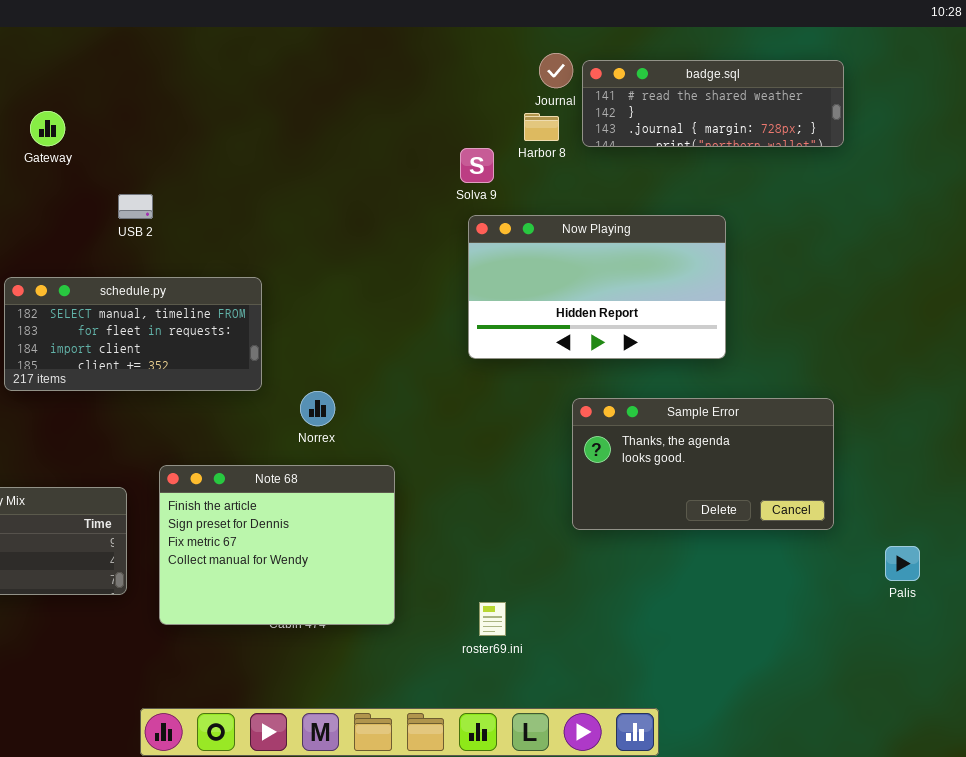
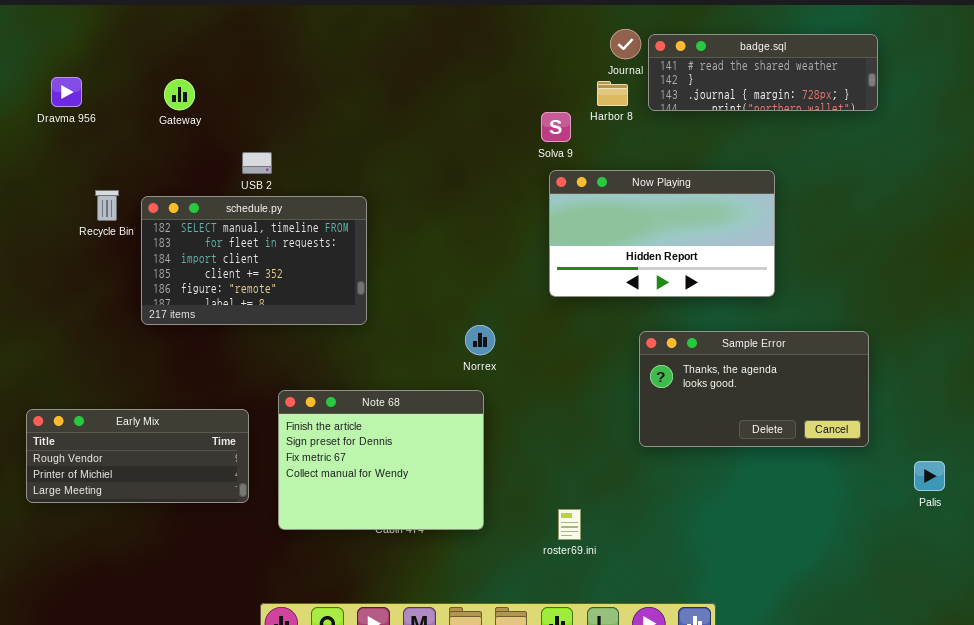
schedule.py: [4,277,262,391] -> [141,196,367,325], resized
Norrex: [300,391,335,426] -> [465,325,495,355], moved

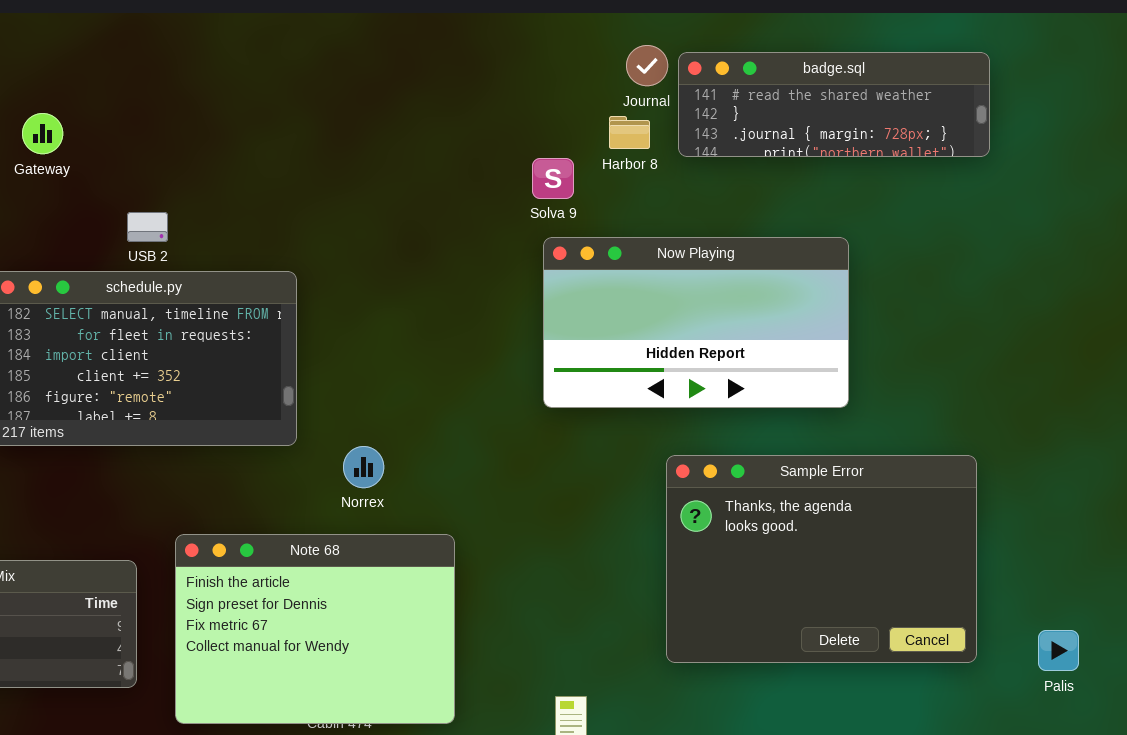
Norrex: [465,325,495,355] -> [343,446,384,488], moved
Sample Error: [639,331,869,447] -> [666,455,977,663], resized

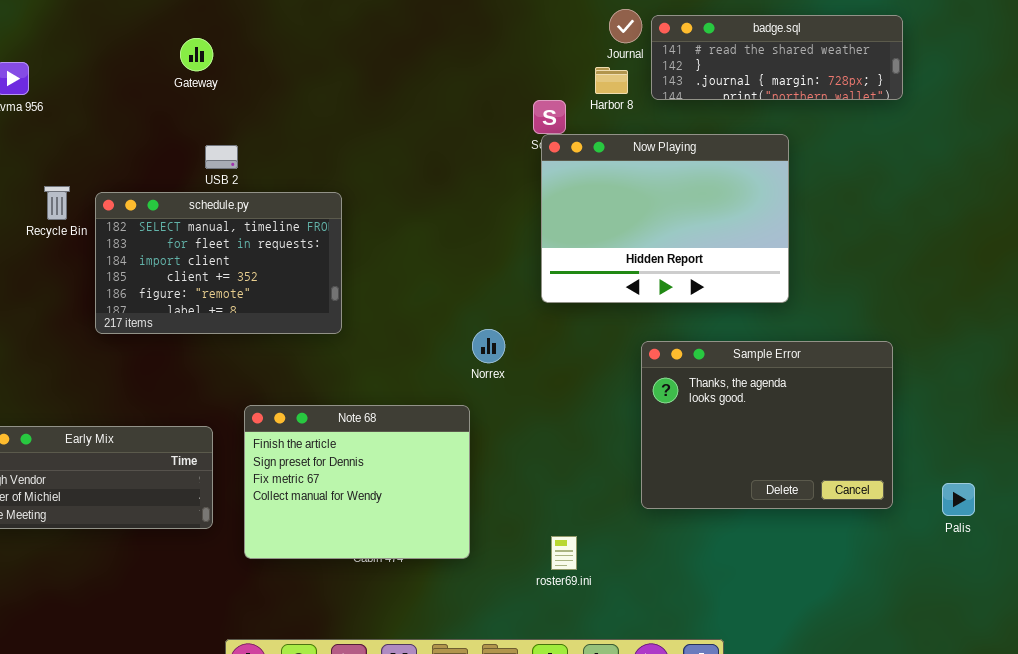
Gateway: [22,113,63,154] -> [180,38,213,71], moved
Now Playing: [543,237,849,408] -> [541,134,789,303], resized
Norrex: [343,446,384,488] -> [472,329,505,363], moved

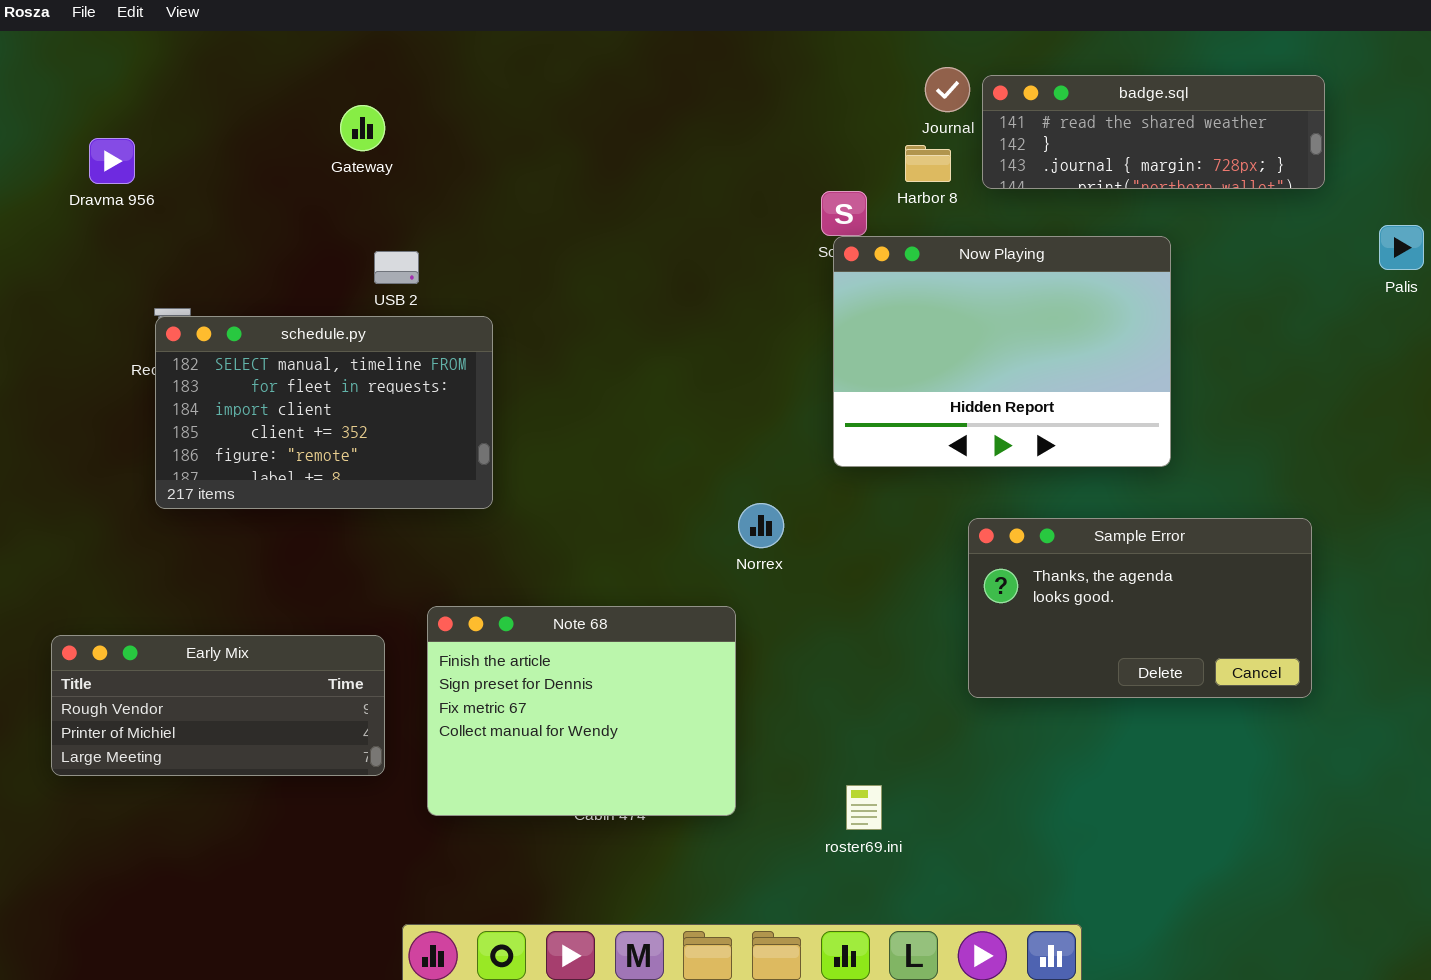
schedule.py: [95,192,342,334] -> [155,316,493,509], moved
Sample Error: [641,341,893,509] -> [968,518,1312,698], resized
Palis: [942,483,975,516] -> [1379,225,1424,270], moved

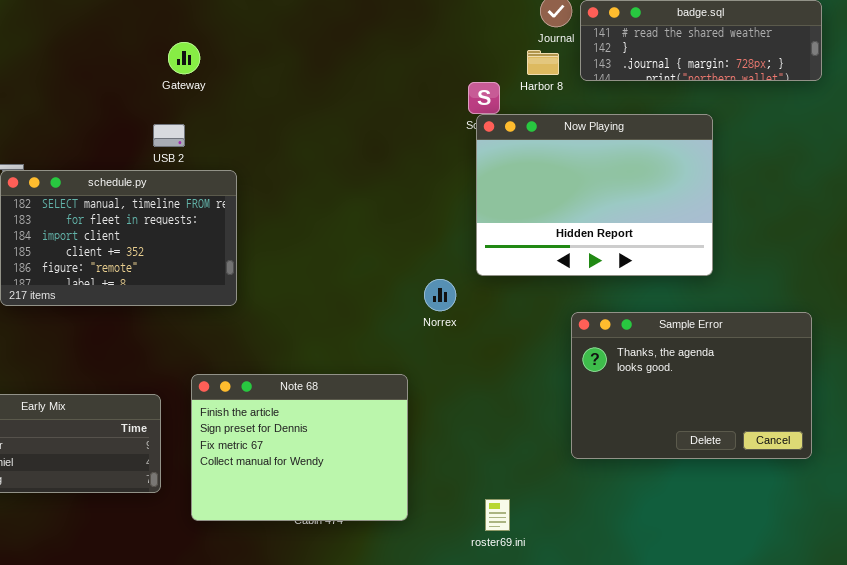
Gateway: [340,105,385,151] -> [168,42,200,74], moved
Norrex: [738,503,784,548] -> [424,279,456,311], moved
Sample Error: [968,518,1312,698] -> [571,312,812,459], resized

